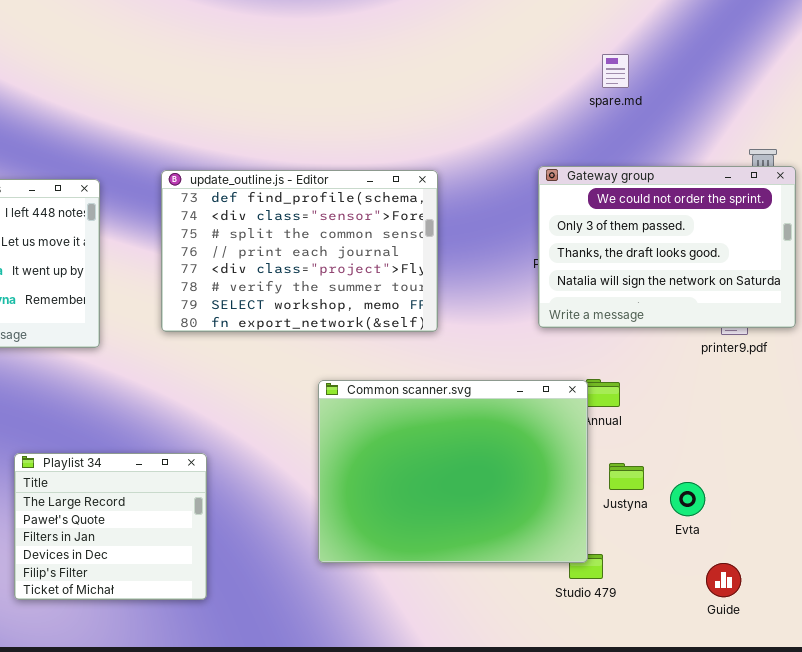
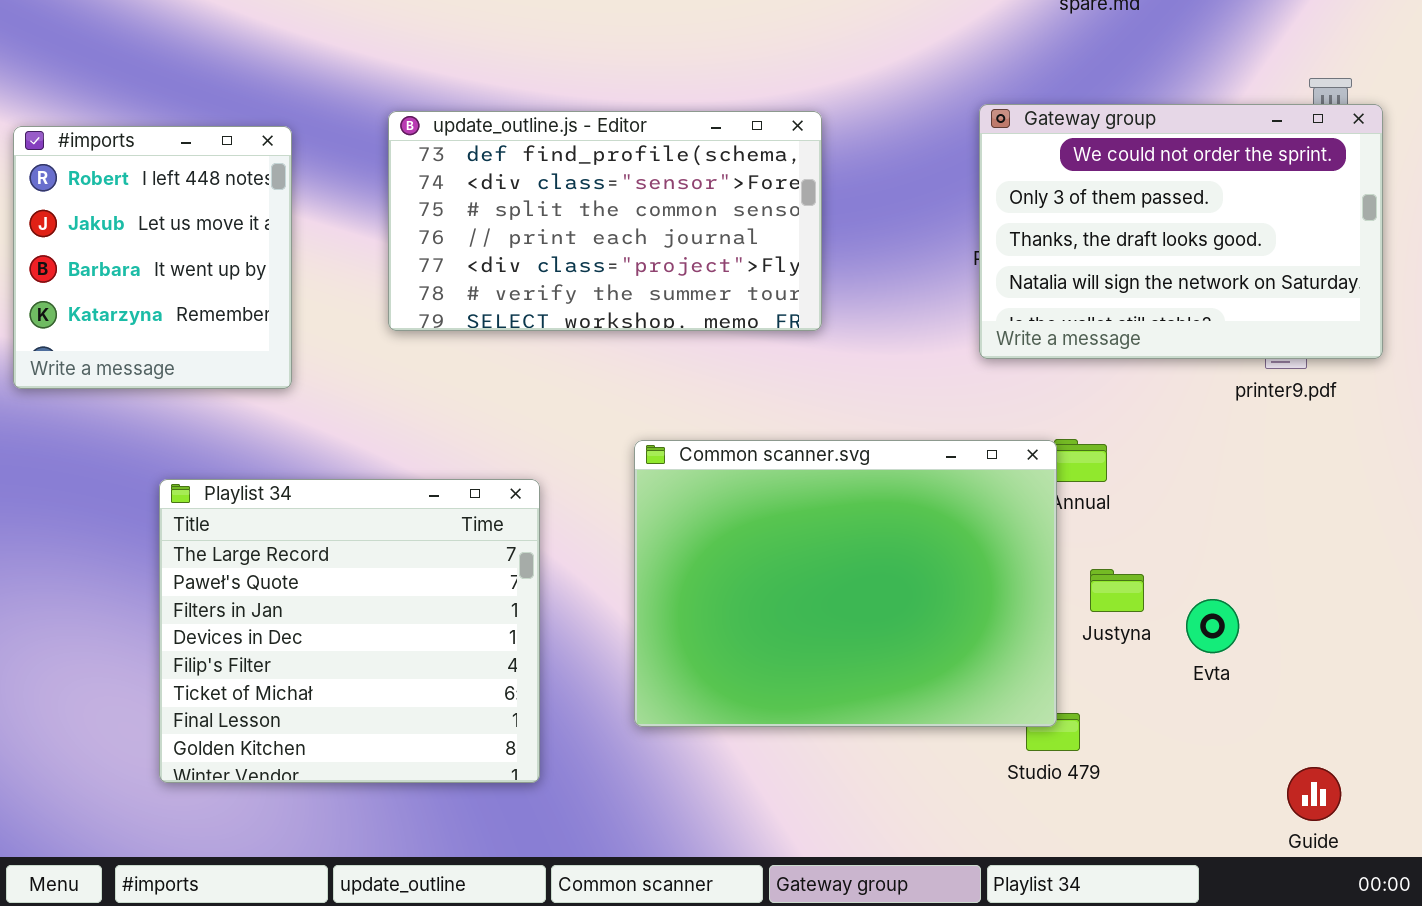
update_outline.js - Editor: [161,170,438,332] -> [388,111,822,331], resized
Playlist 34: [14,453,207,600] -> [159,479,540,783], resized
Guide: [706,563,741,597] -> [1287,767,1341,821], moved

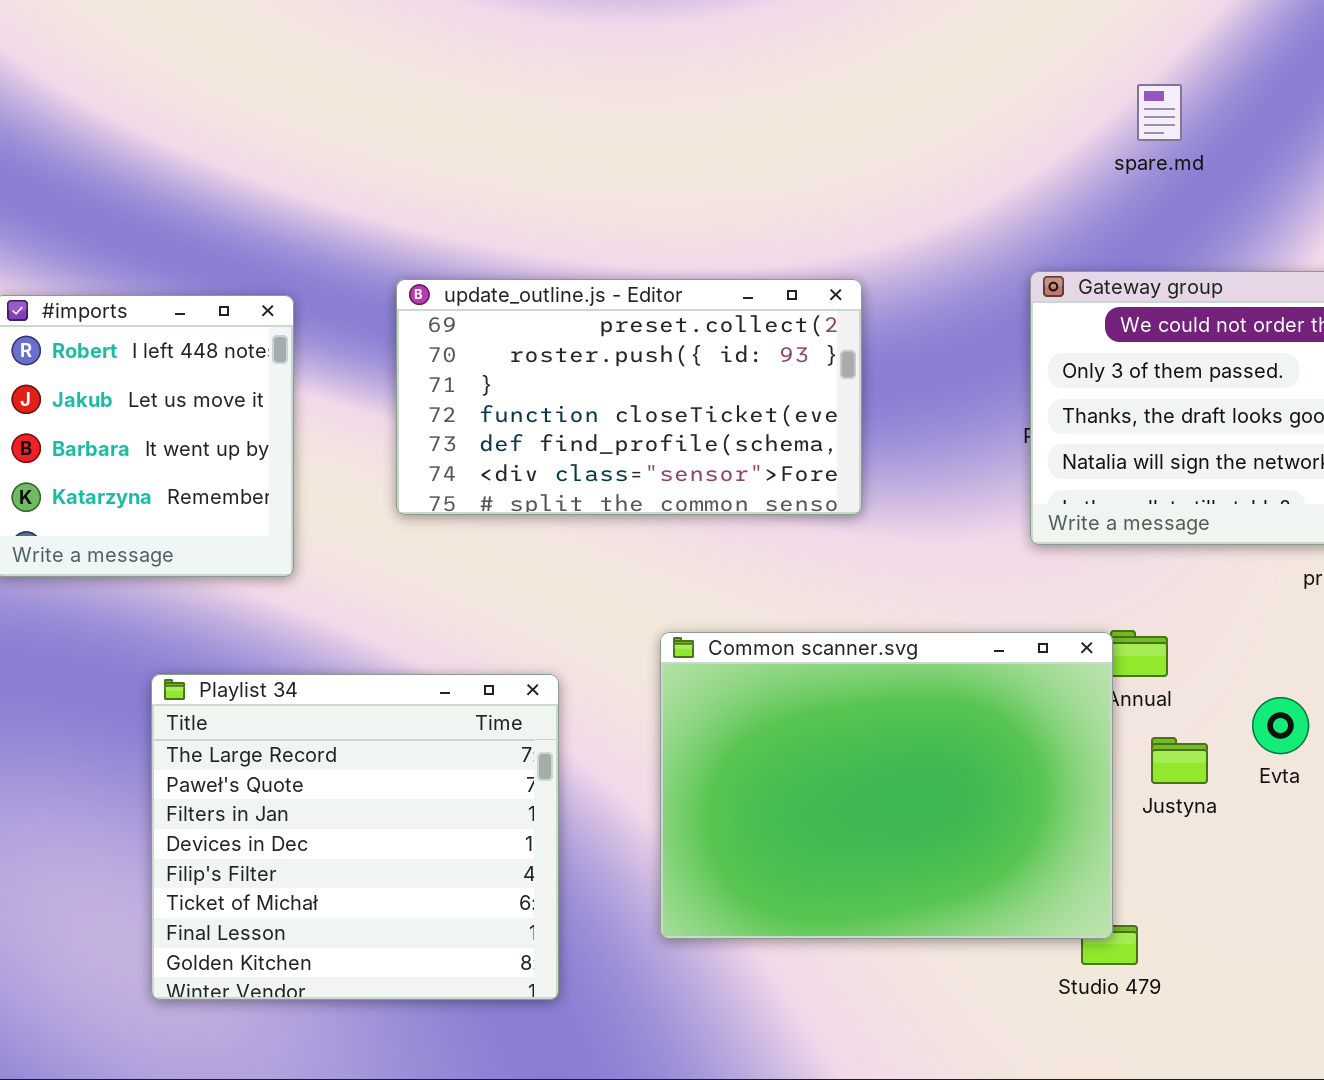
update_outline.js - Editor: [388,111,822,331] -> [396,279,862,515], scrolled up 4 rows
Justyna: [1090,569,1144,612] -> [1151,737,1208,784], moved
Evta: [1186,599,1239,653] -> [1252,697,1309,754], moved

